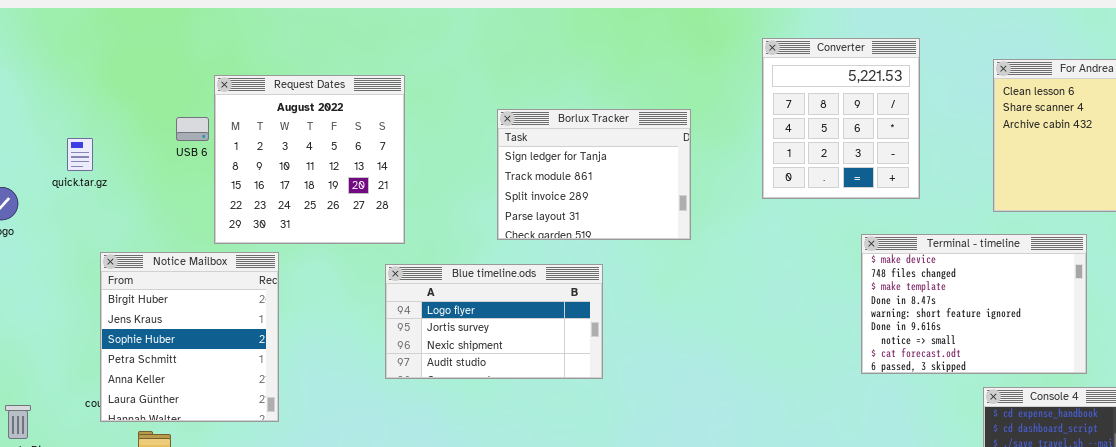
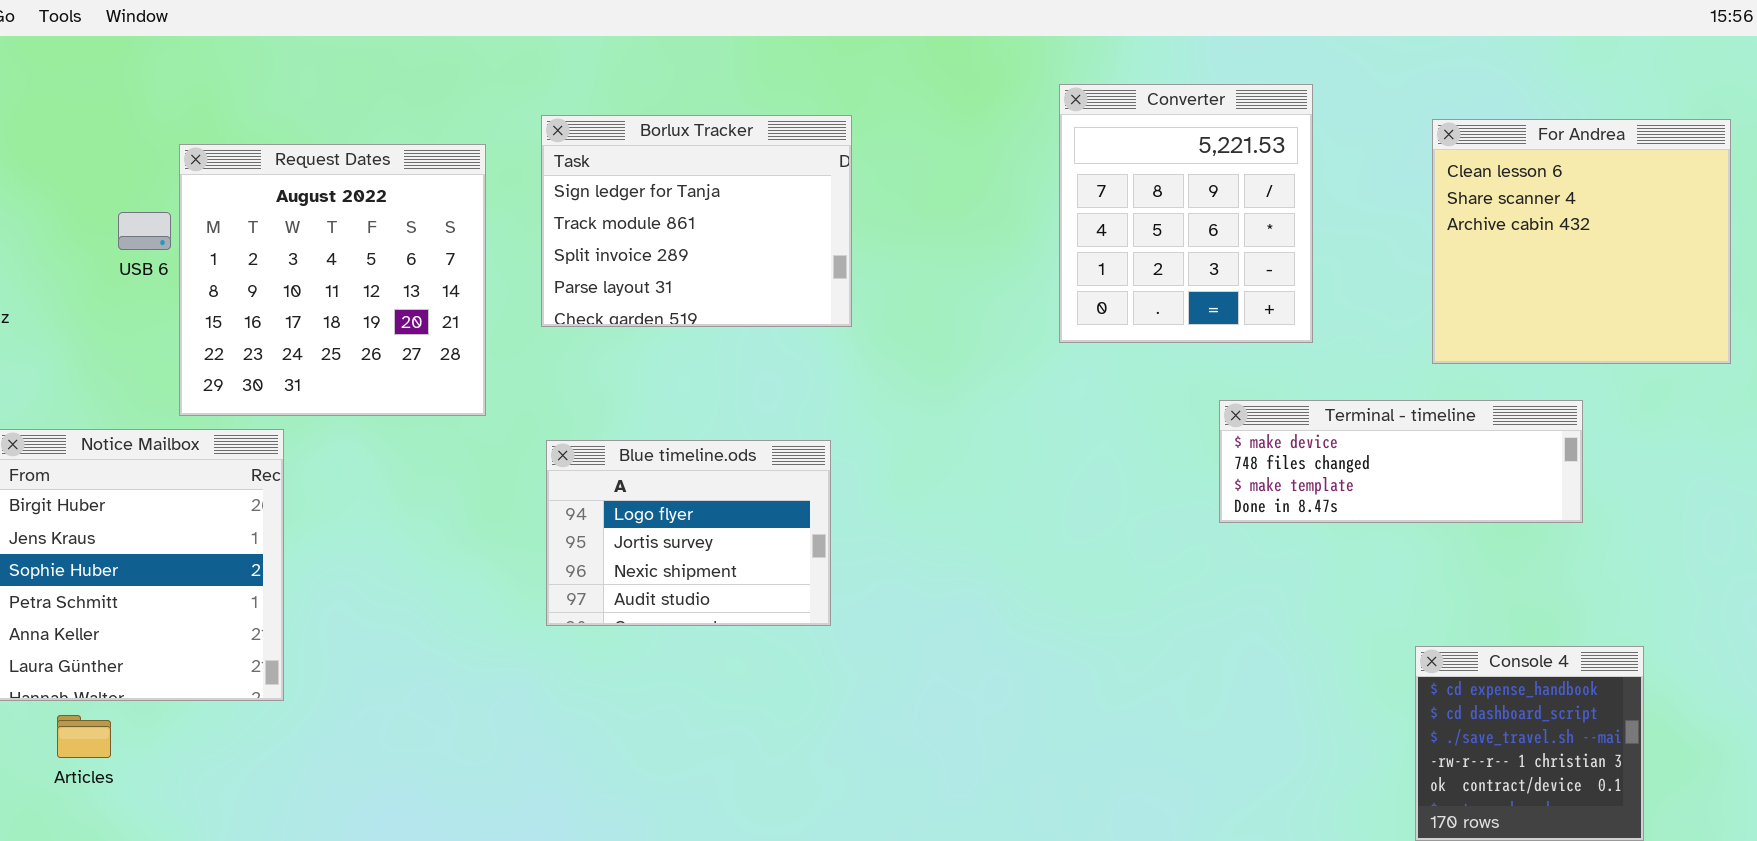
Borlux Tracker: [497,109,691,240] -> [541,115,852,327], moved
Terminal - timeline: [861,234,1087,374] -> [1219,400,1583,523], resized
Blue timeline.ods: [385,264,603,379] -> [546,440,831,626], moved, resized

